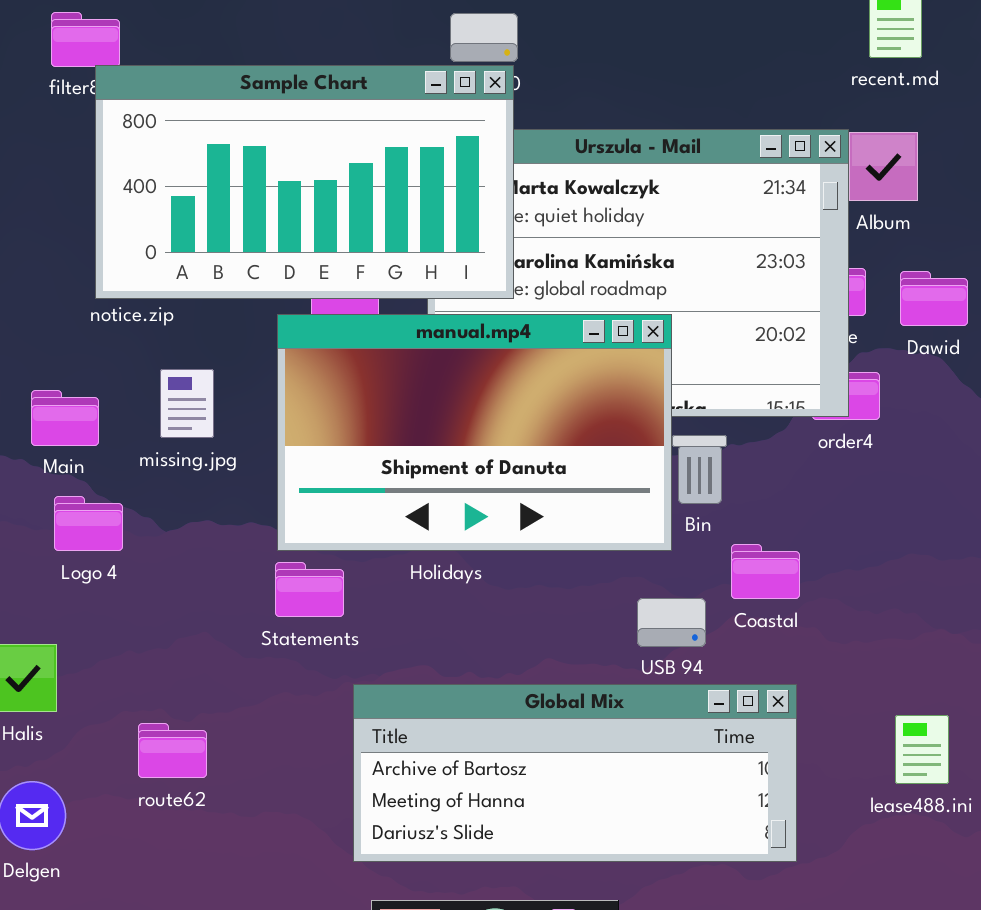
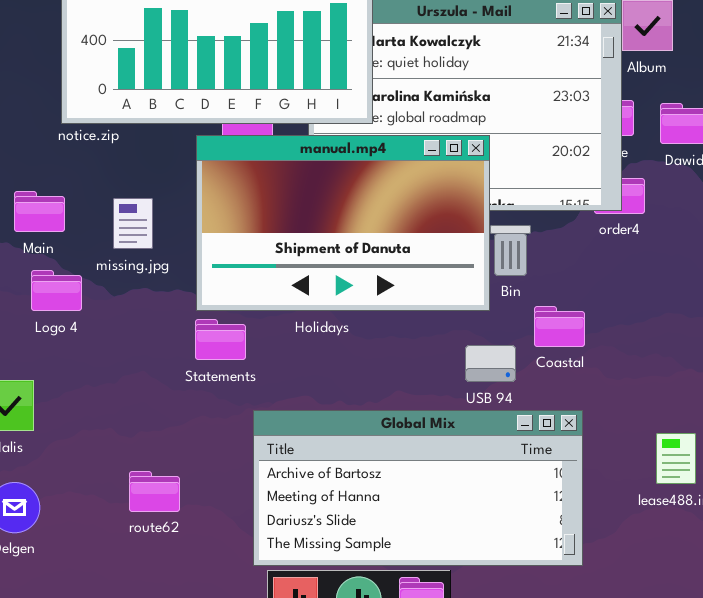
missing.jpg: [160,369,214,438] -> [113,198,153,249], moved
Global Mix: [353,684,797,862] -> [253,410,583,566], resized
route62: [138,723,207,778] -> [129,471,180,512], moved

